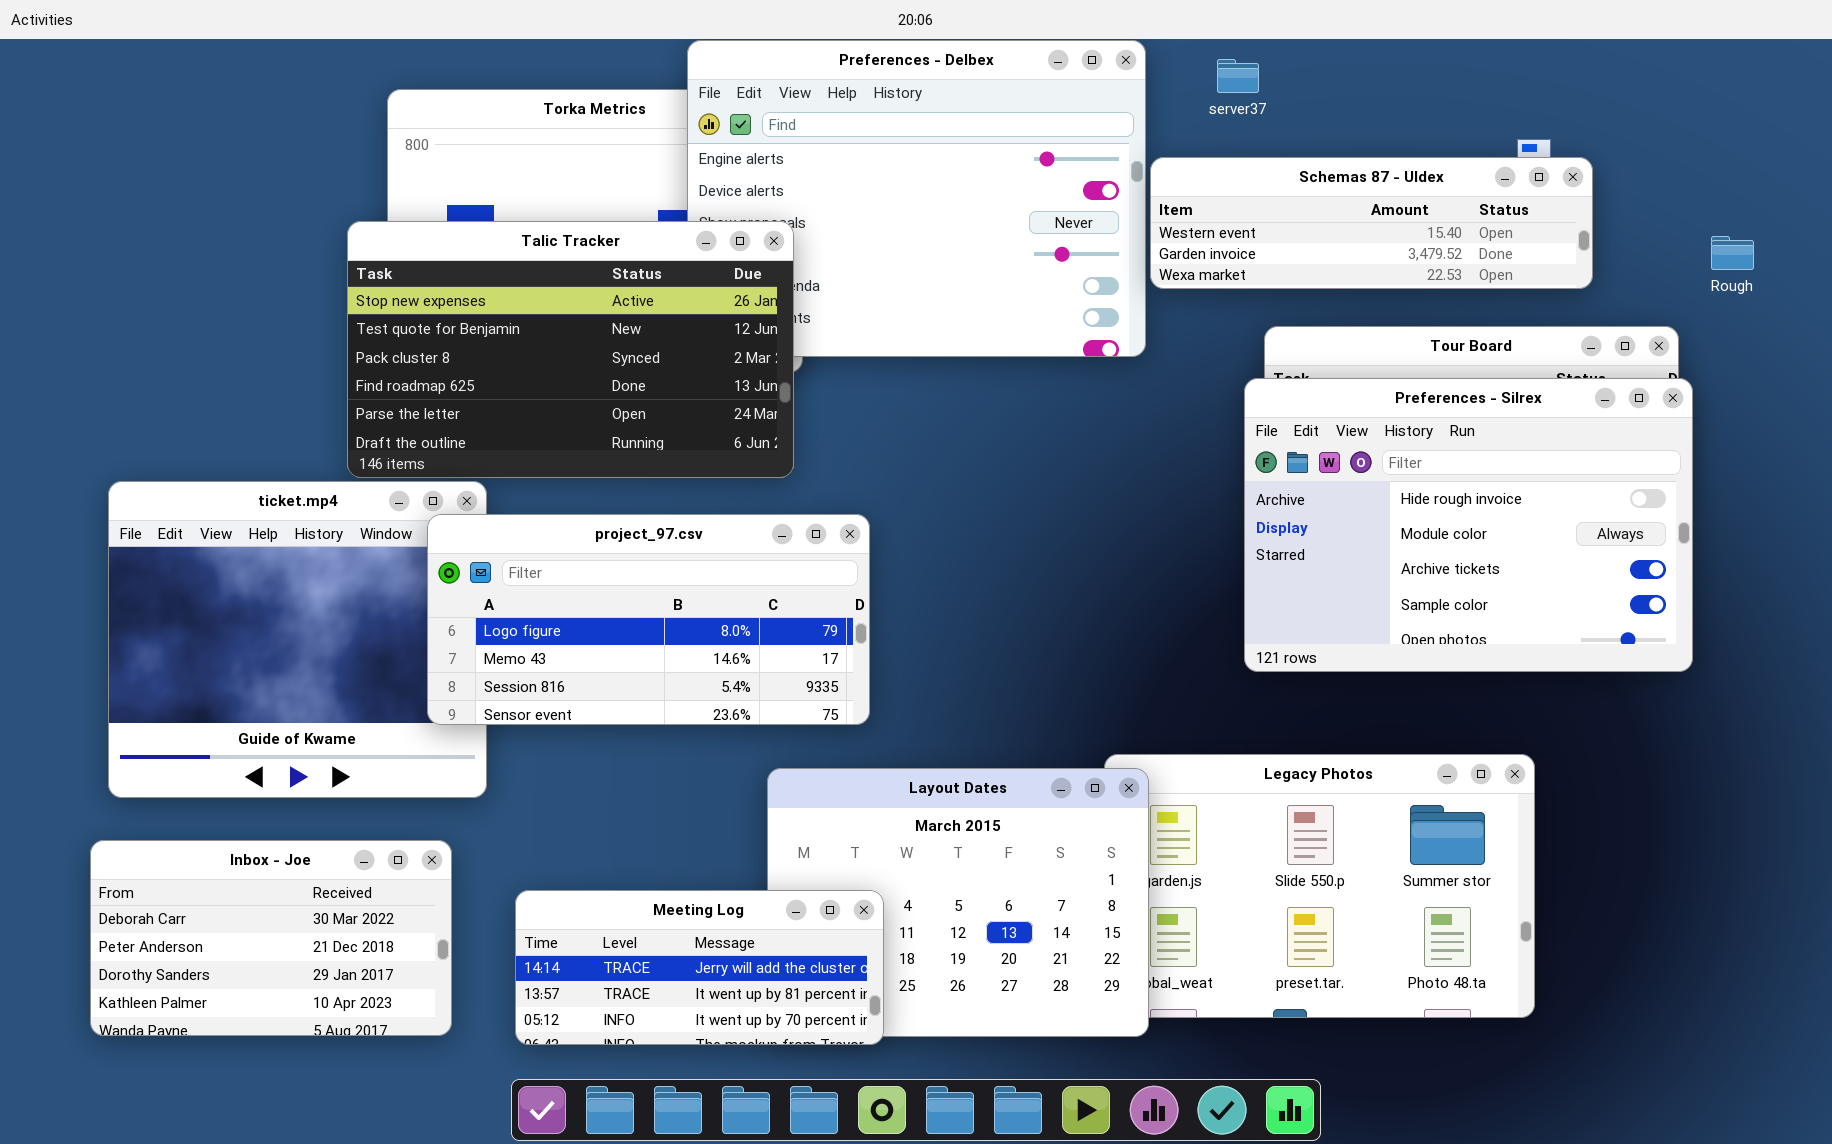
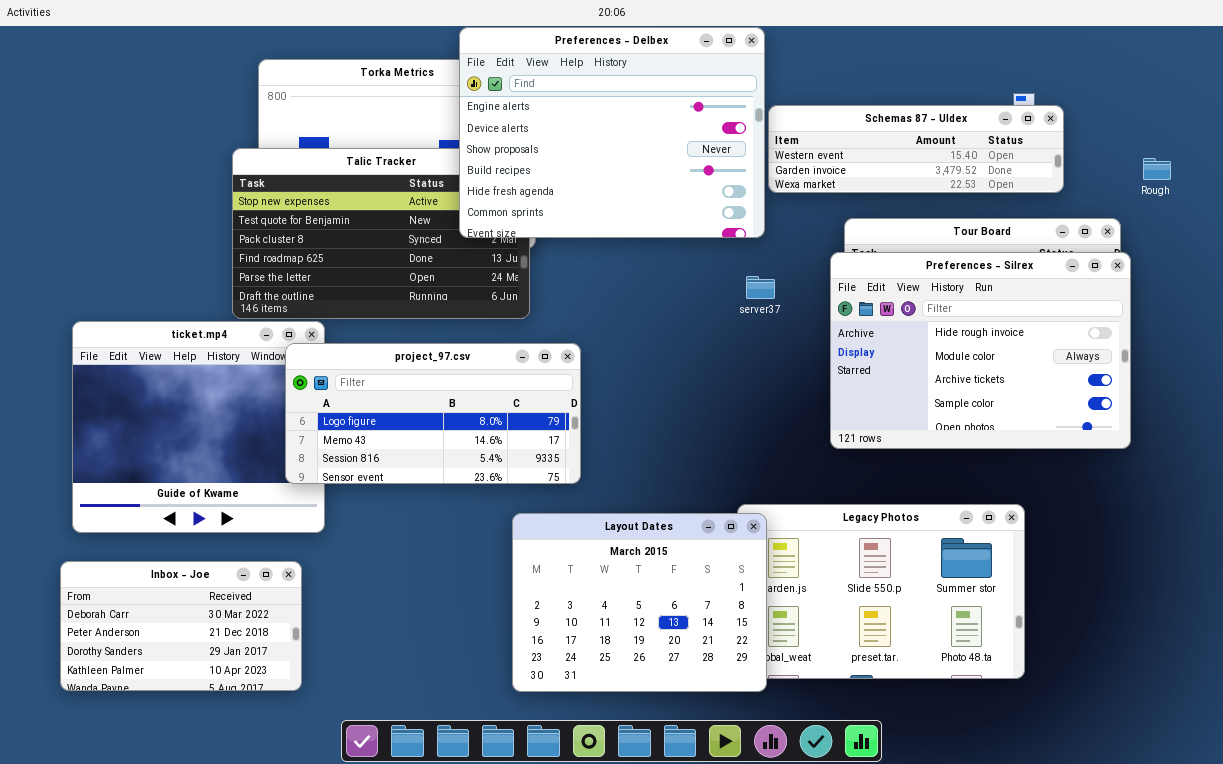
Preferences - Delbex: [687,40,1146,357] -> [459,27,765,238], raised
server37: [1217,59,1259,93] -> [746,276,775,299], moved
Meeting Log: [515,890,884,1045] -> none, closed

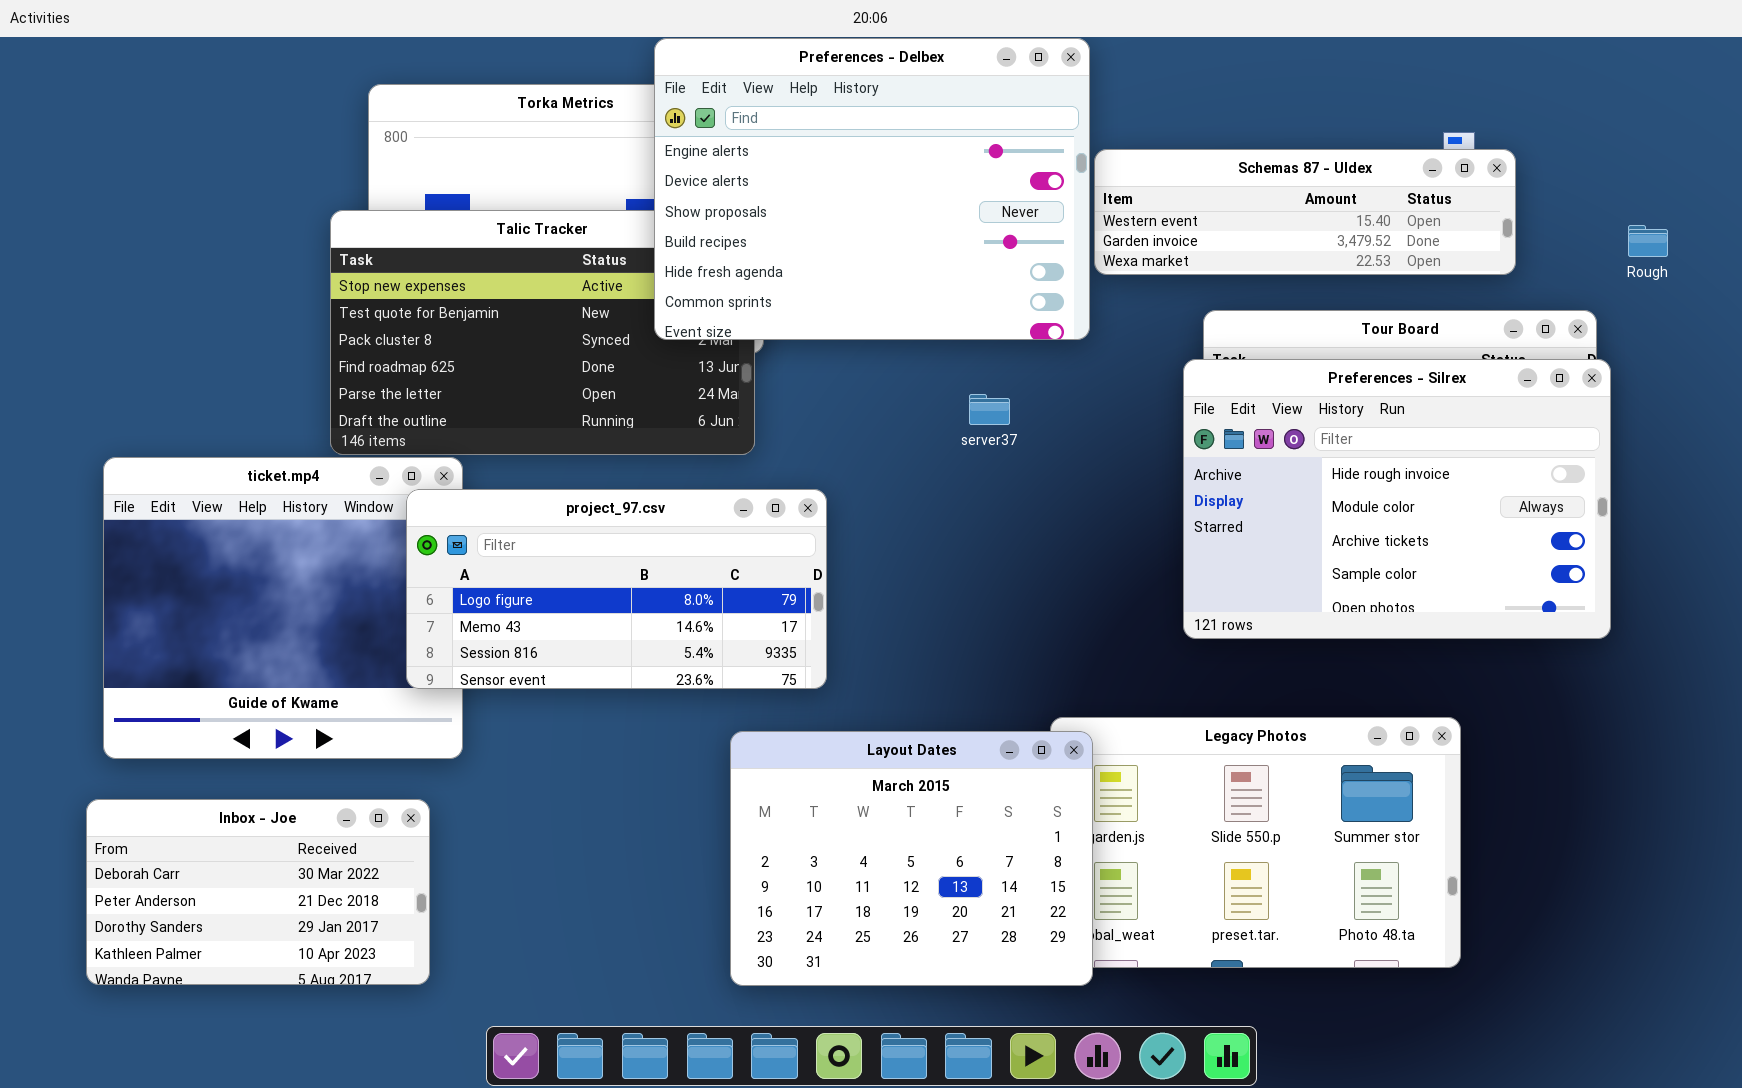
server37: [746,276,775,299] -> [969,394,1010,425], moved

